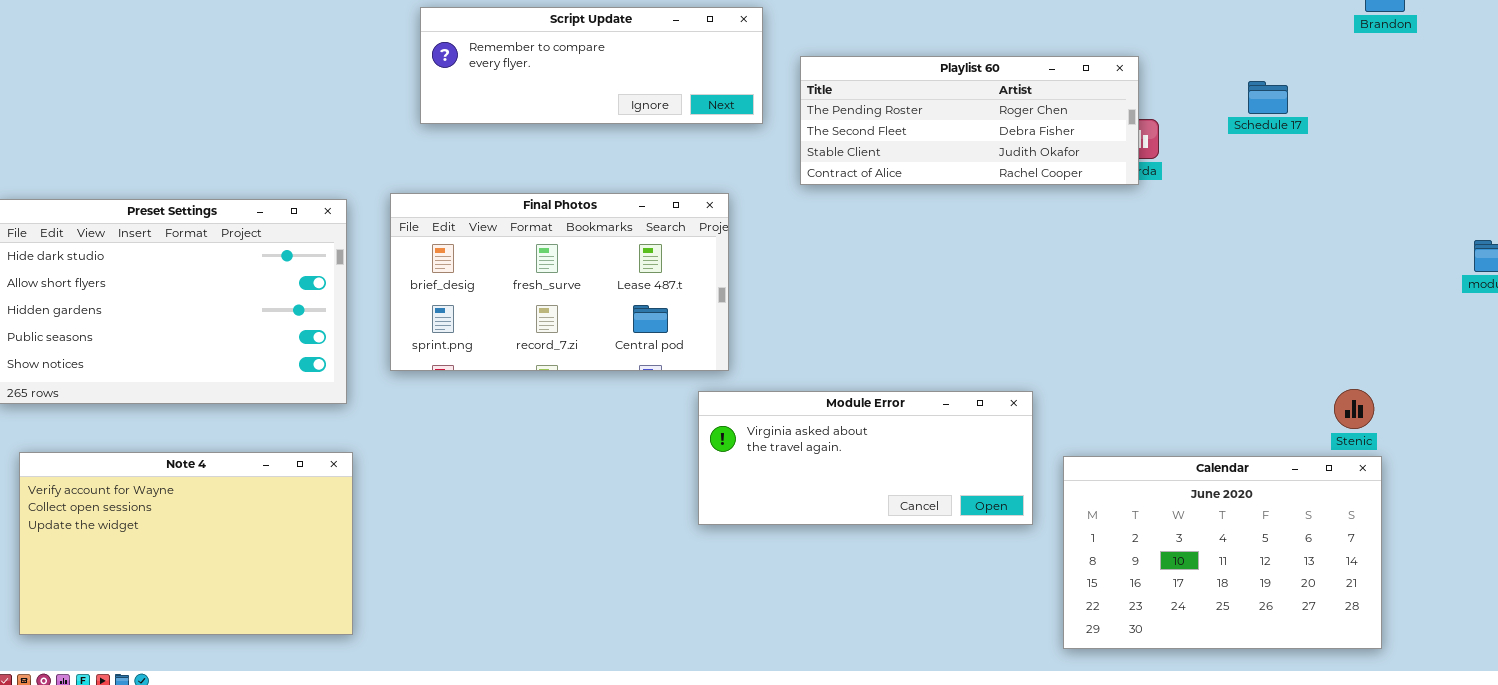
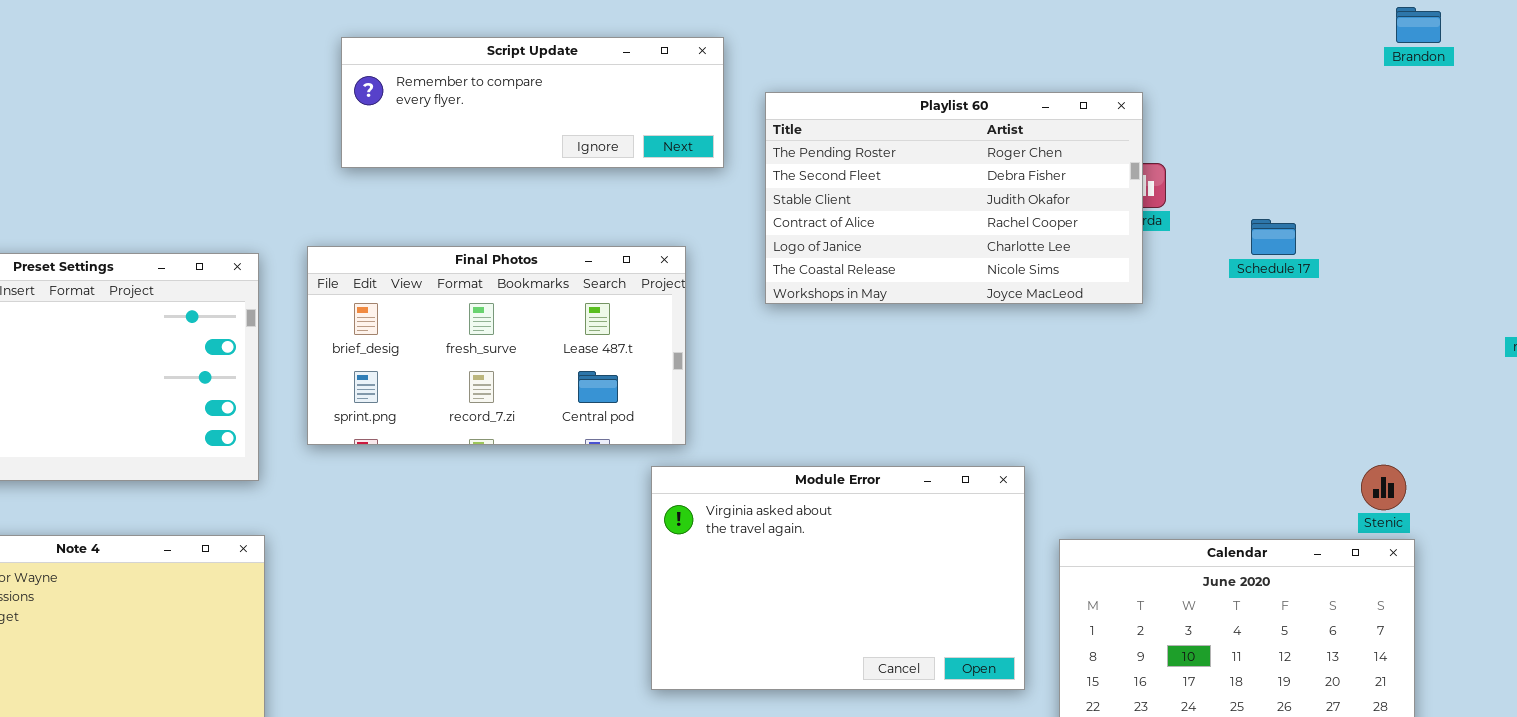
Playlist 60: [800,56,1139,185] -> [765,92,1143,304], resized
Schedule 17: [1248,81,1288,114] -> [1251,219,1296,255], moved
Module Error: [698,391,1033,525] -> [651,466,1025,690], resized

